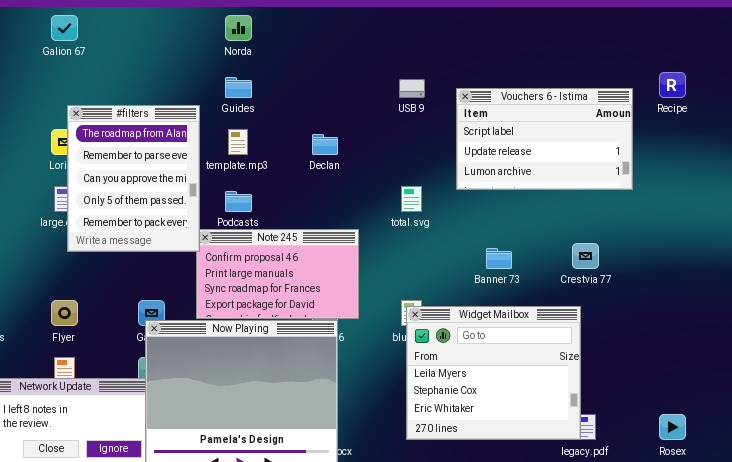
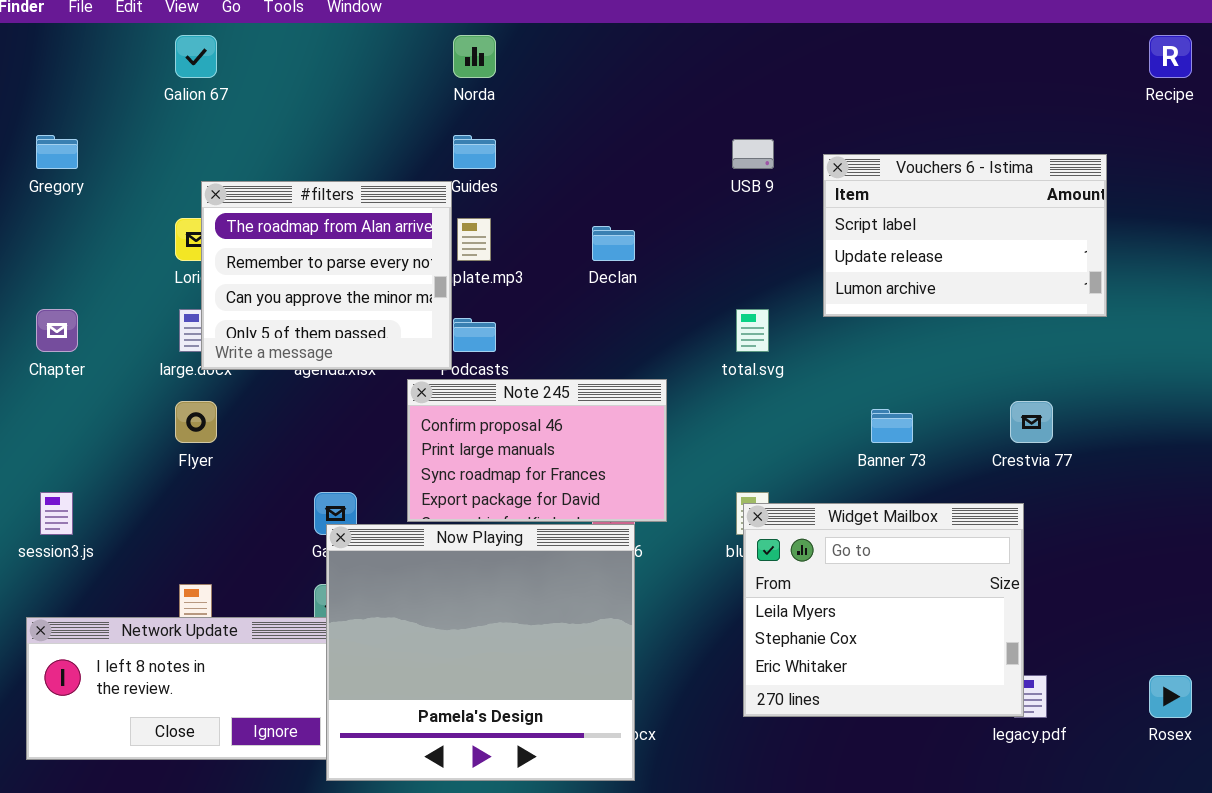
Recipe: [659,72,686,98] -> [1149,35,1192,78], moved
#filters: [67,105,200,252] -> [201,181,452,370], resized
Flyer: [51,300,78,326] -> [175,401,217,443], moved

